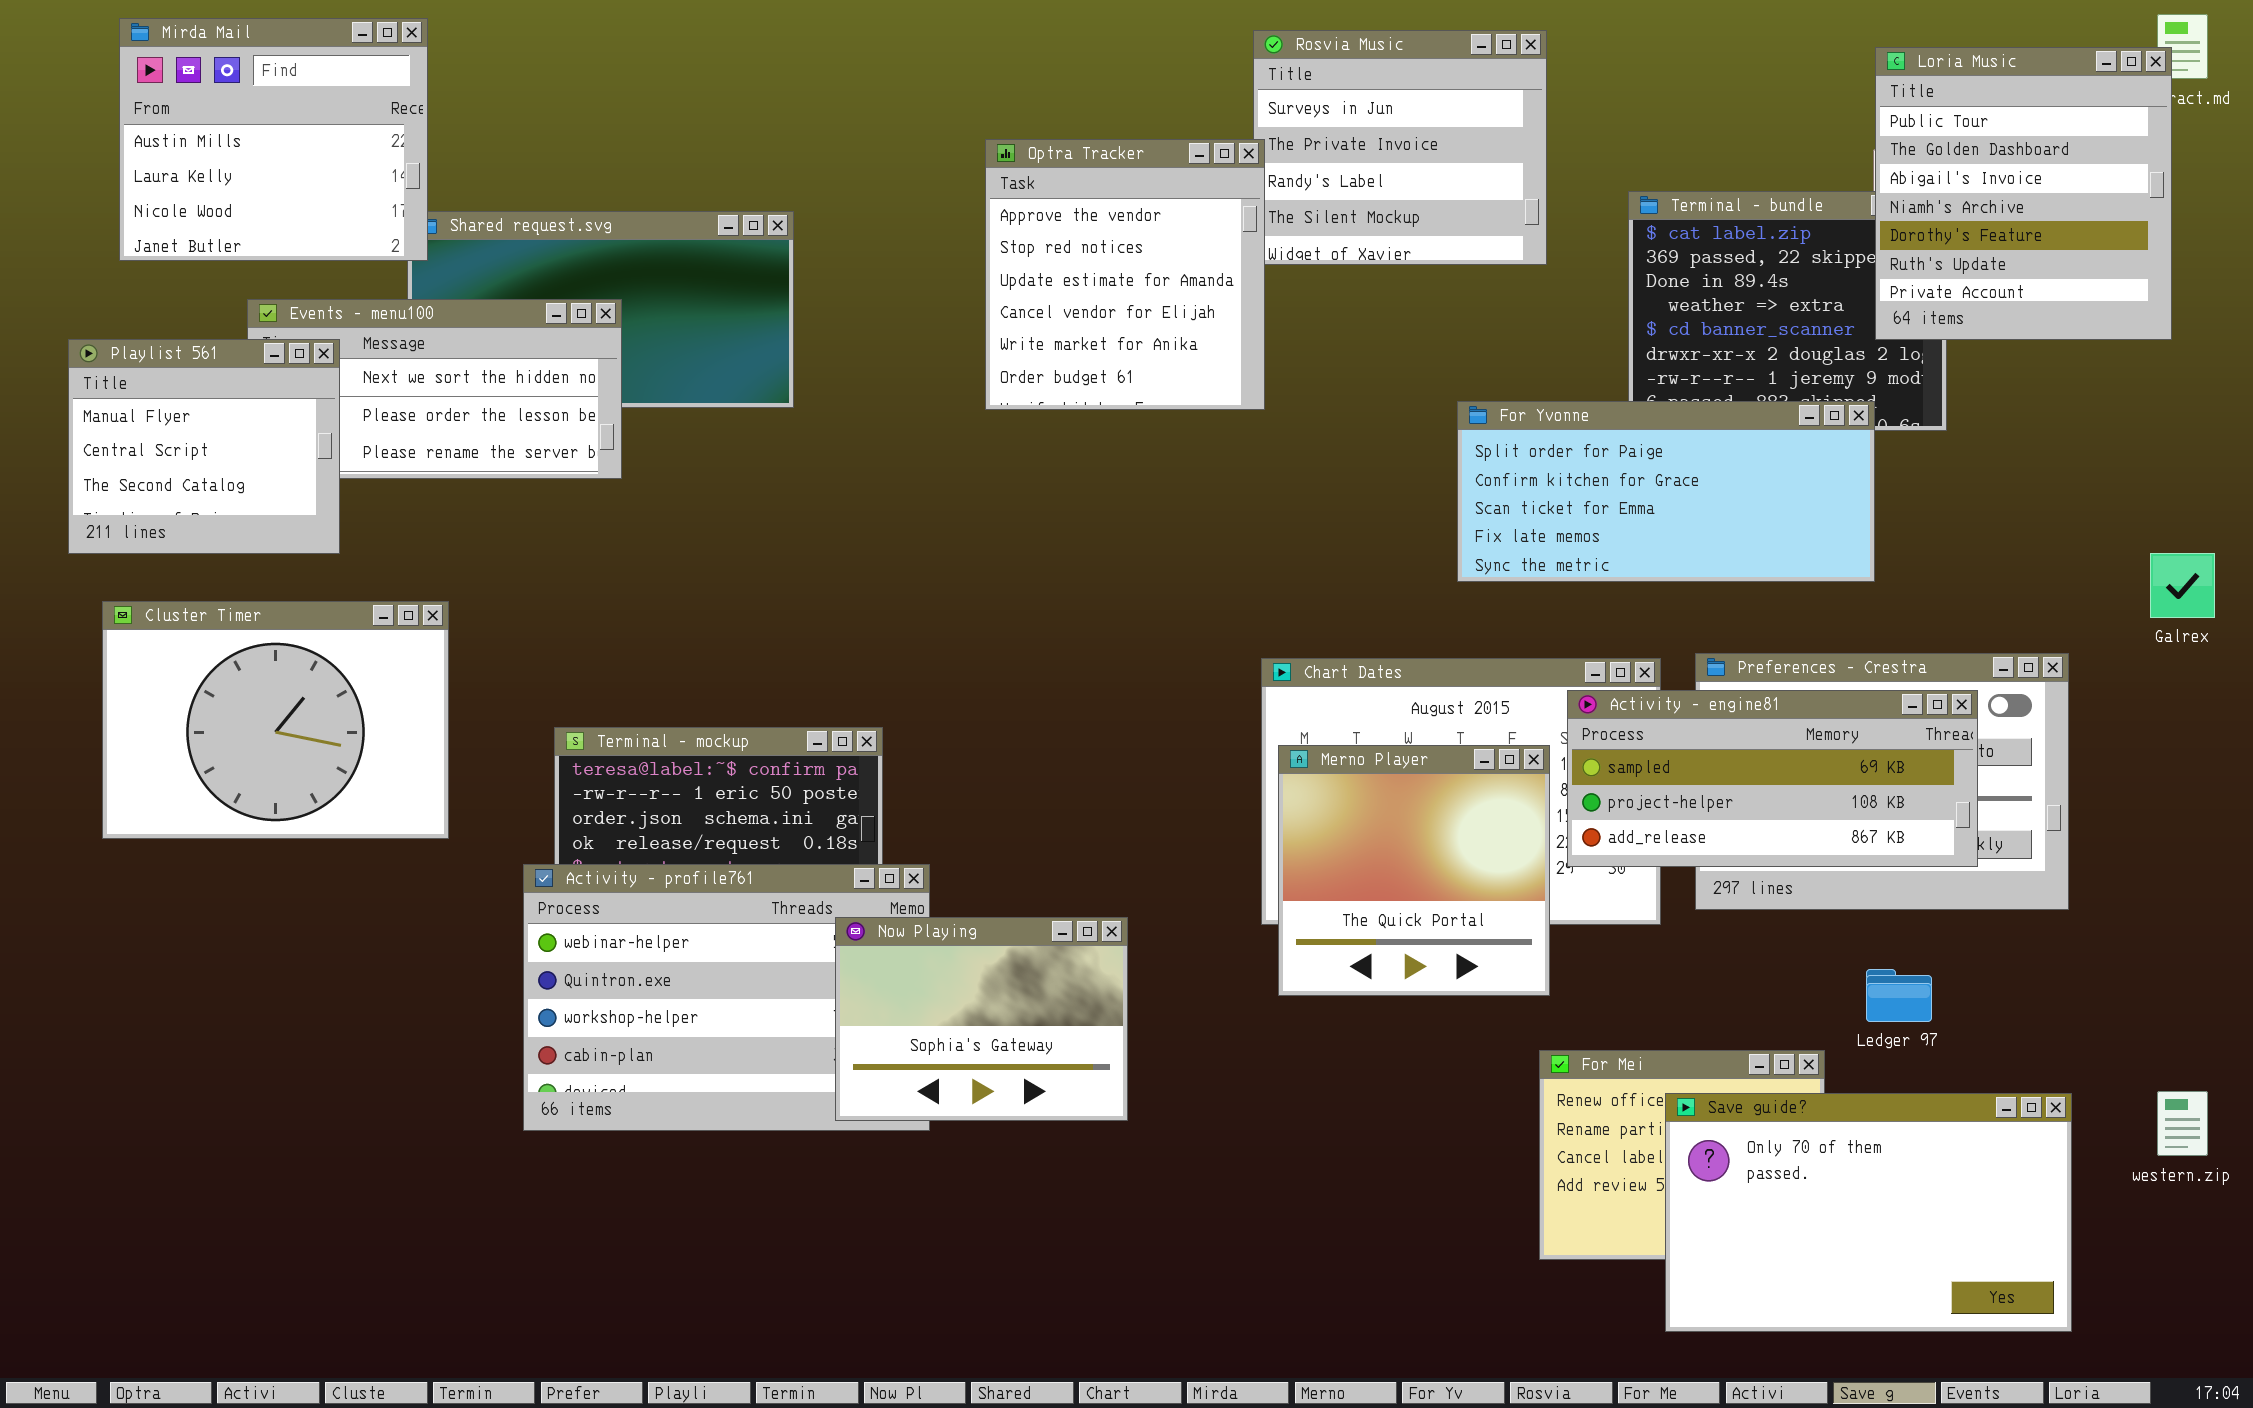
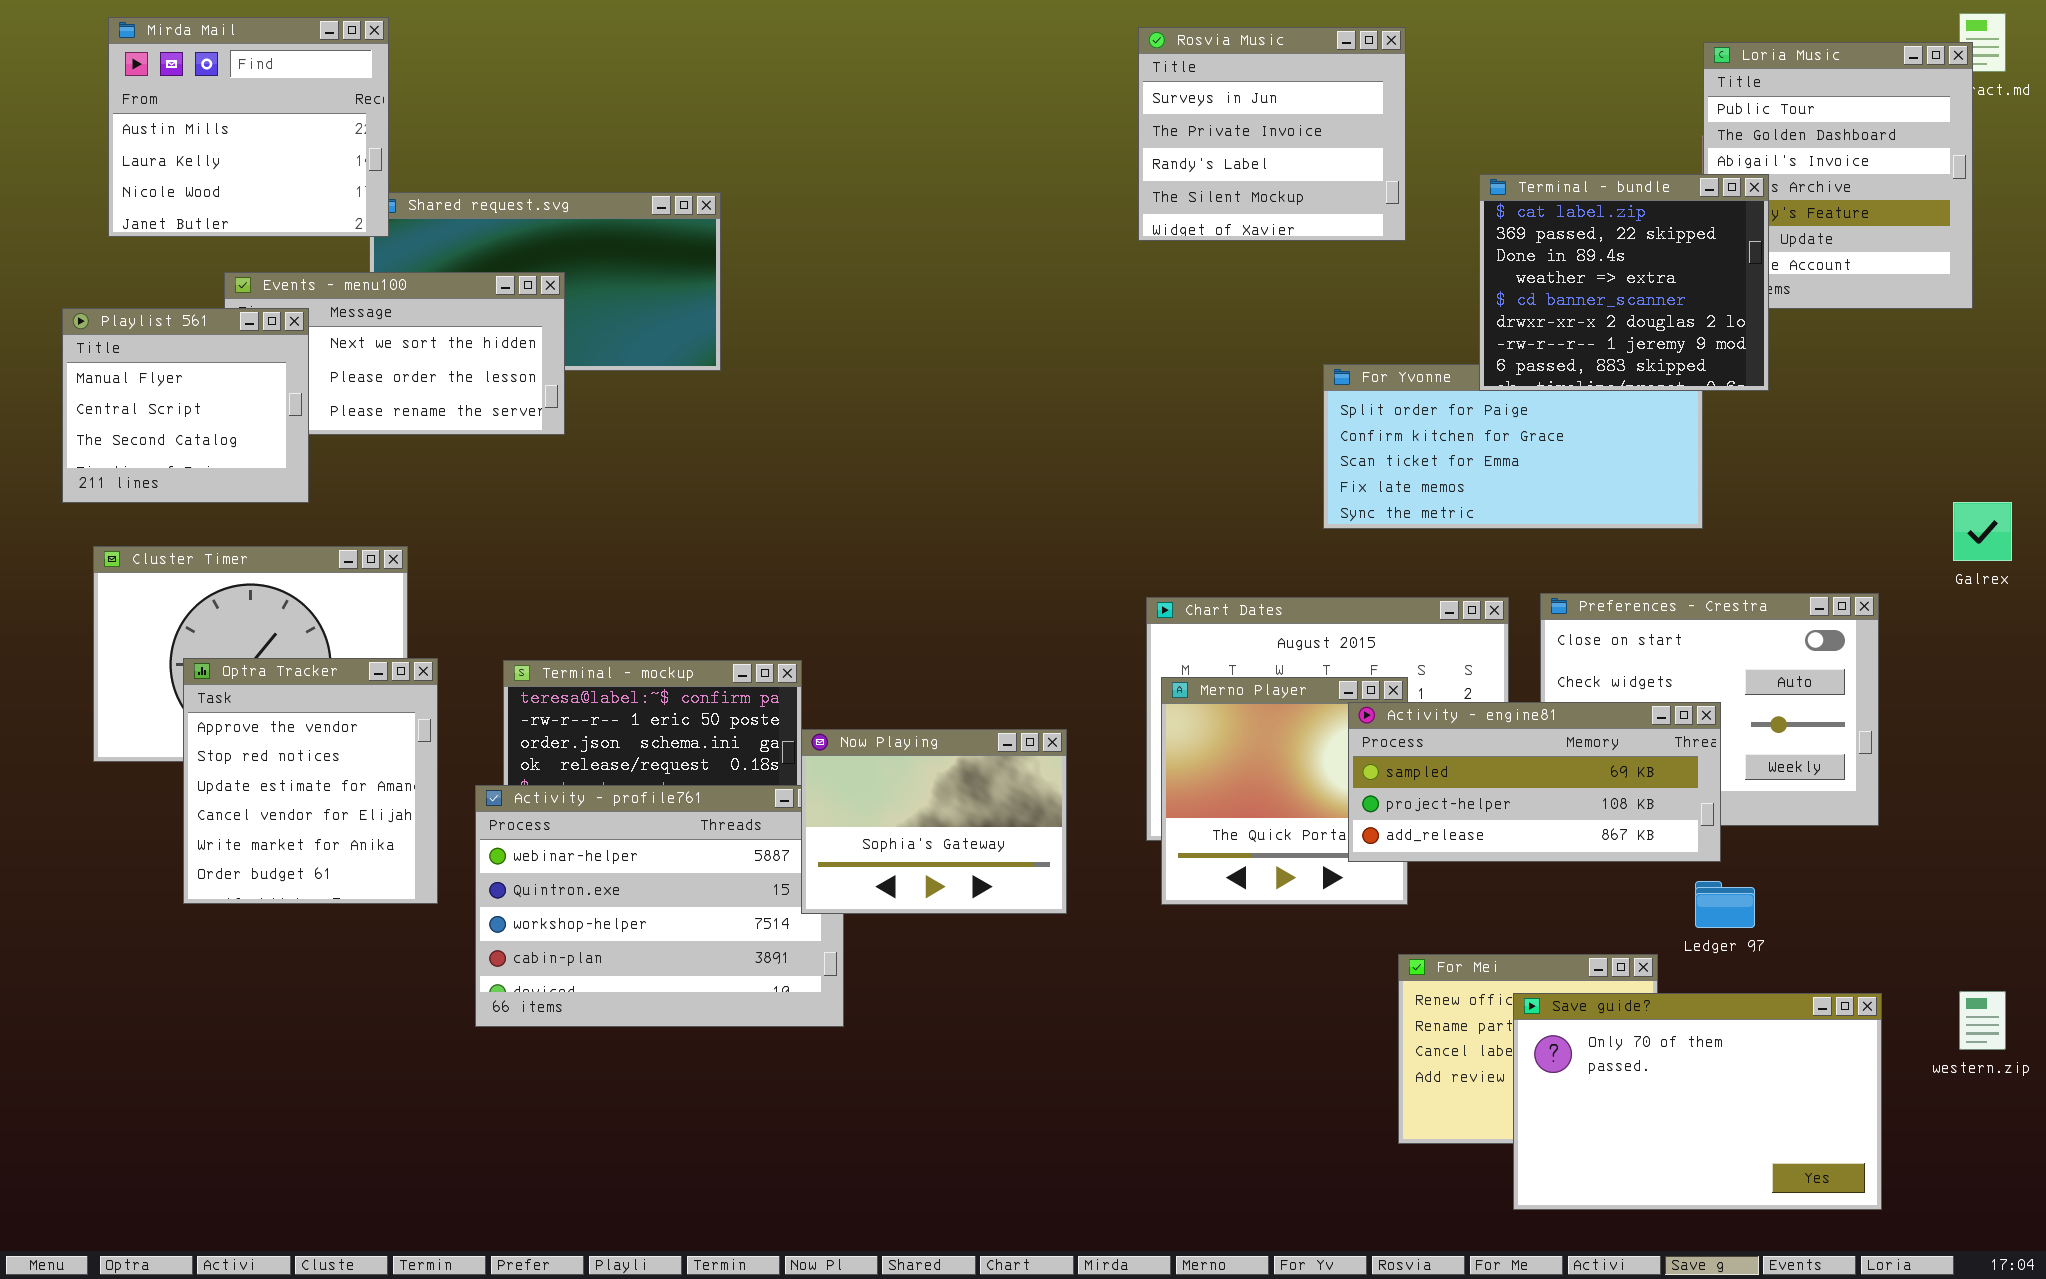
Optra Tracker: [985,139,1265,410] -> [183,658,438,904], moved
Terminal - bundle: [1628,191,1947,431] -> [1479,174,1769,391], raised
Activity - engine81: [1567,690,1978,867] -> [1348,702,1721,862], moved
Now Playing: [835,917,1128,1121] -> [801,729,1067,914], moved

